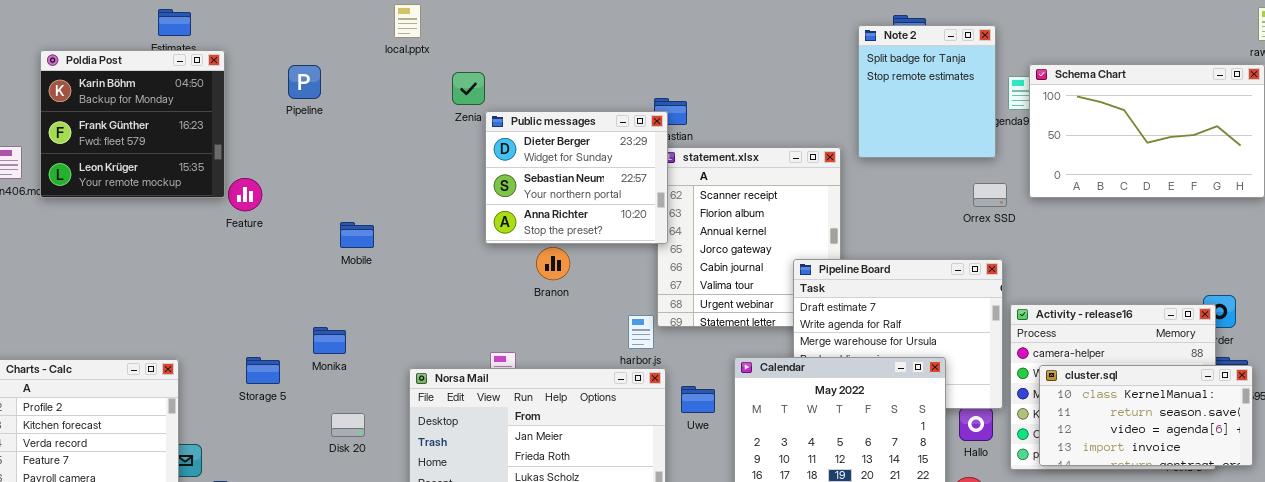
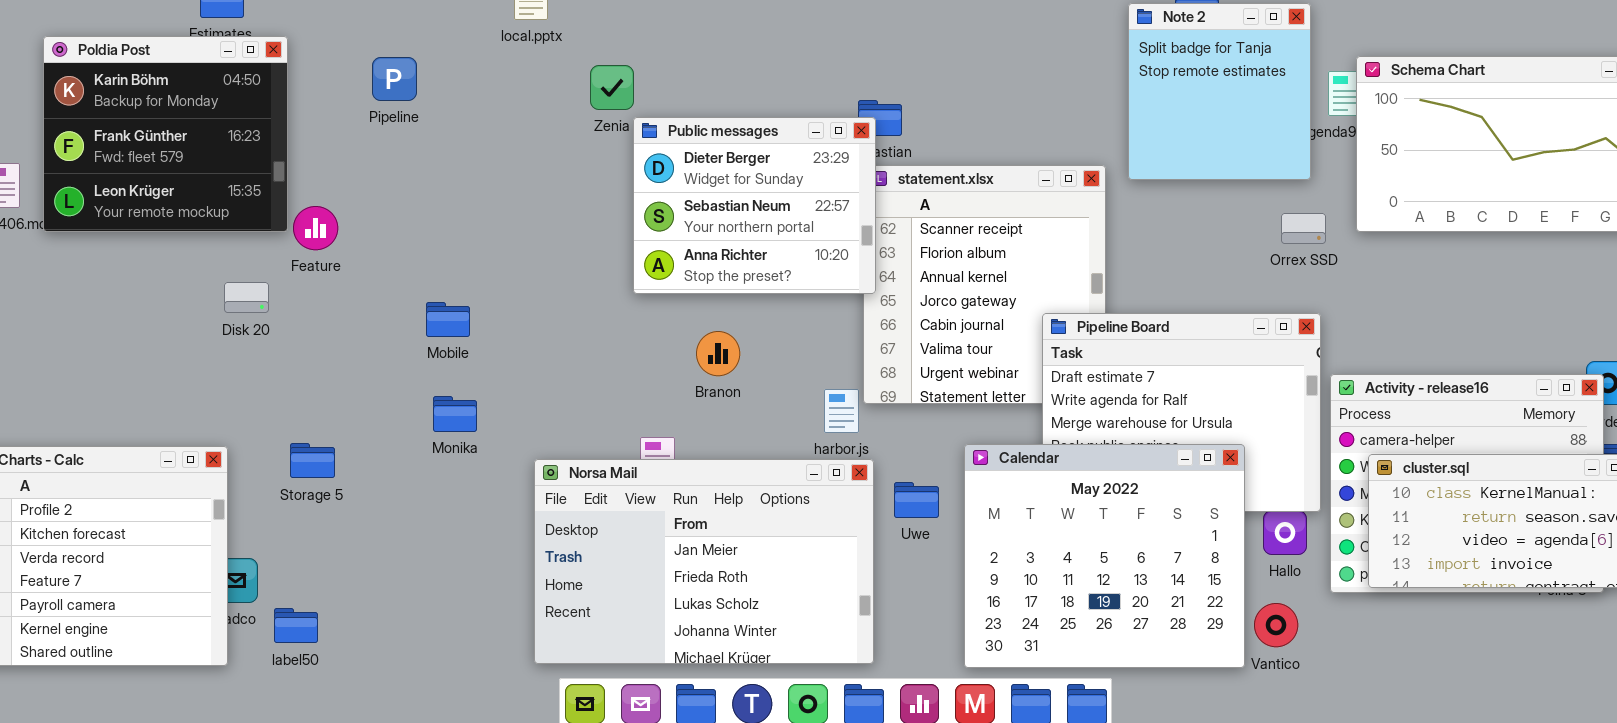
Mobile: [340,222,374,248] -> [426,302,470,337], moved
Branon: [536,247,570,280] -> [696,331,740,376], moved
Monika: [313,327,346,354] -> [433,396,477,432], moved
Storage 5: [246,357,280,384] -> [290,443,335,478], moved
Disk 20: [331,413,365,437] -> [224,282,269,313], moved

